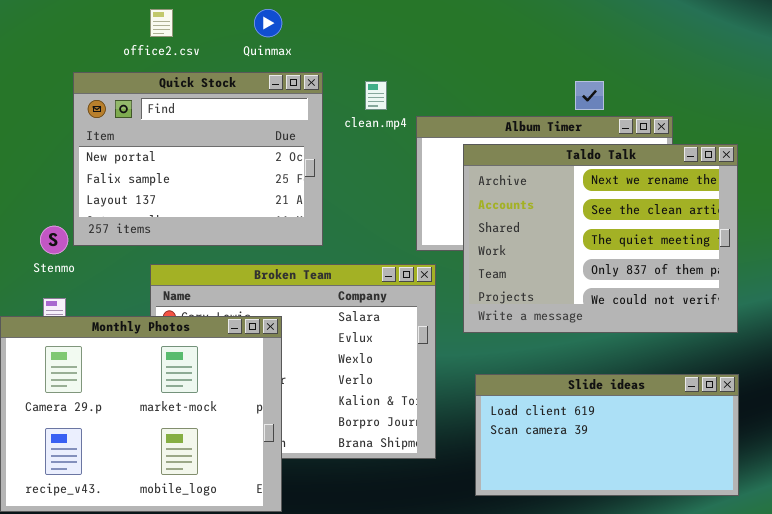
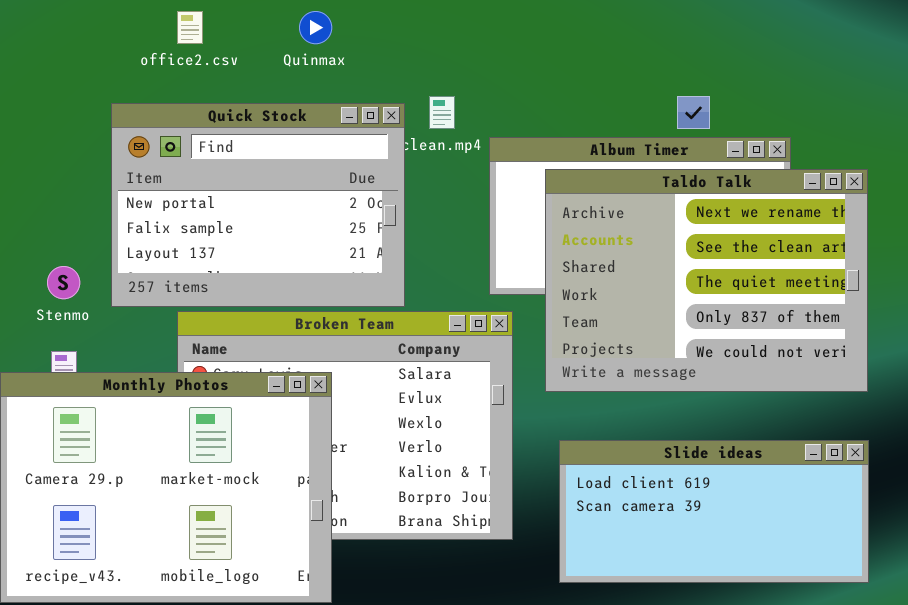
Quick Stock: [73,72,323,246] -> [111,103,405,307], moved

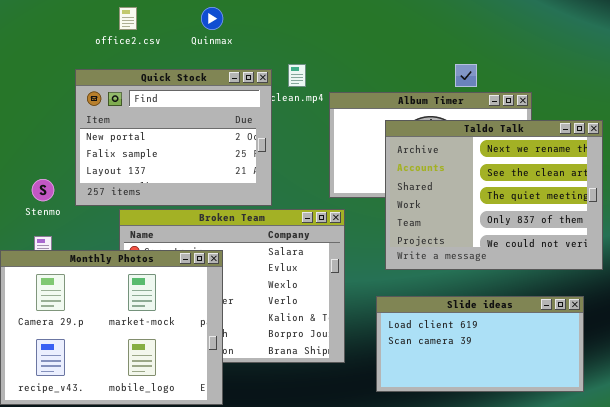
Taldo Talk: [545,169,868,392] -> [385,120,603,270], moved

